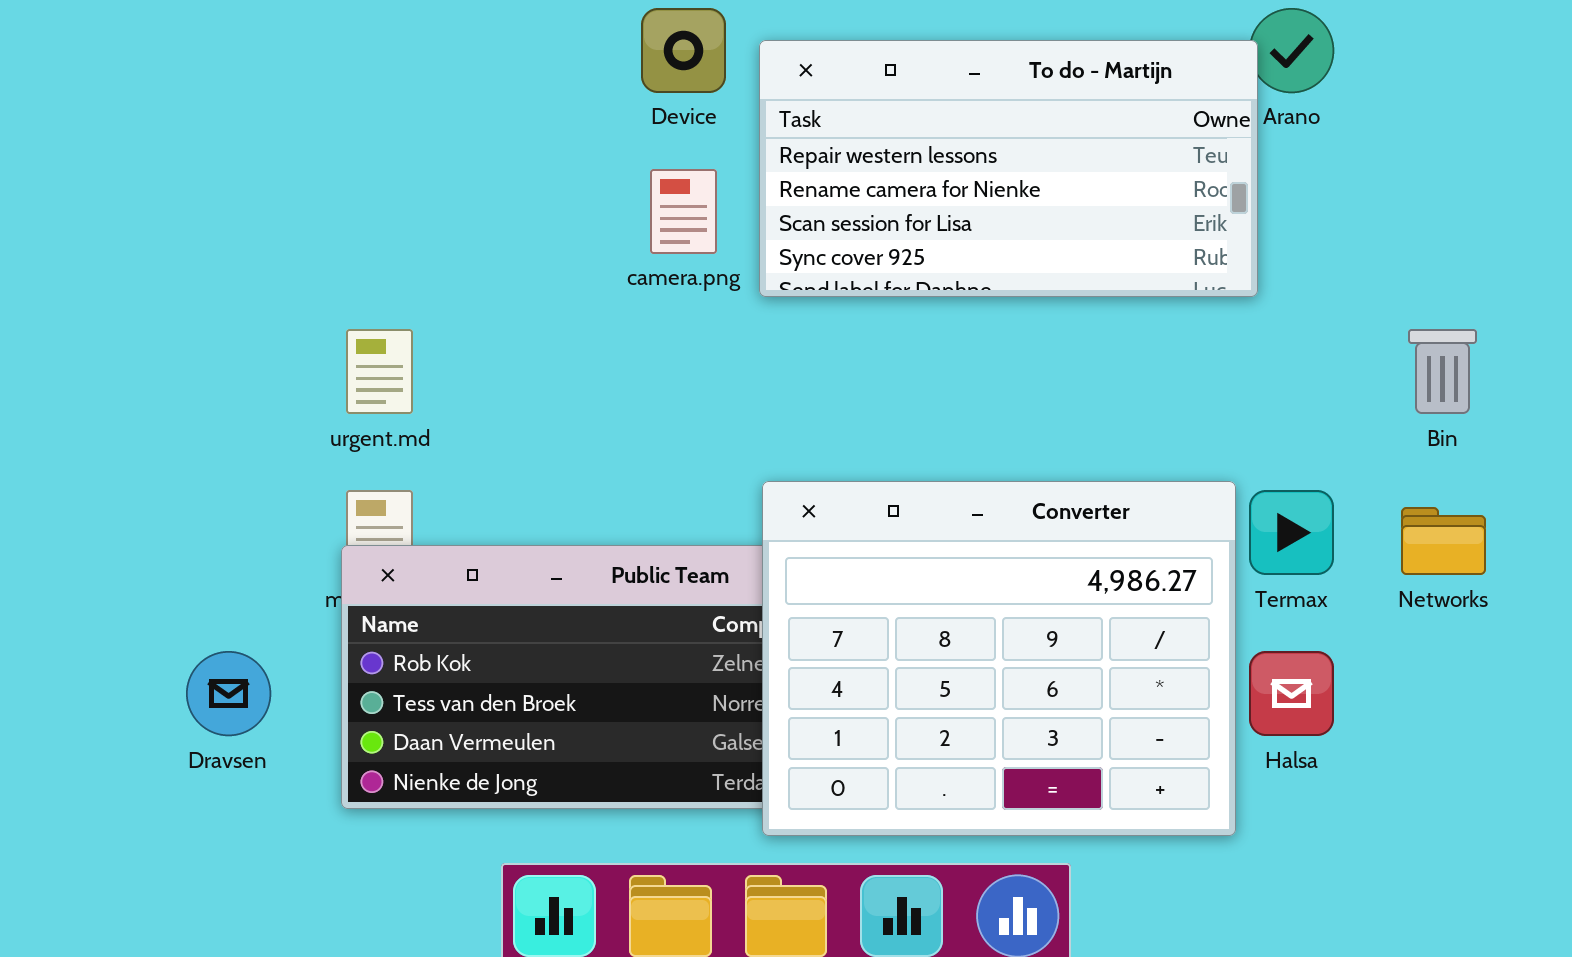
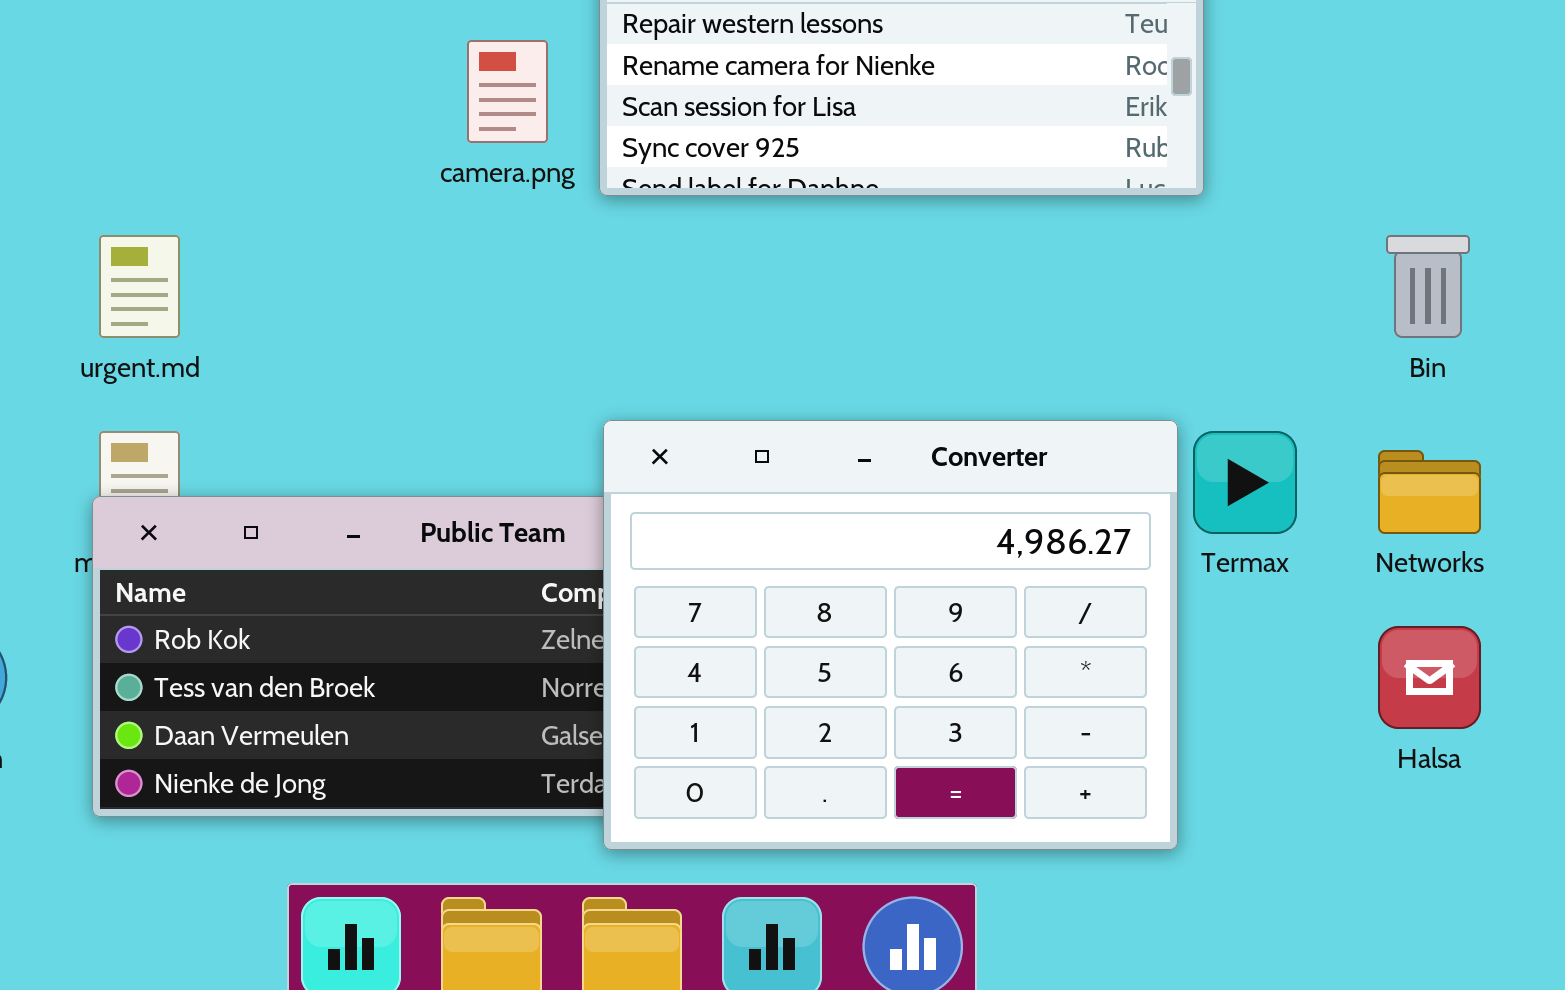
Halsa: [1249,651,1334,736] -> [1378,626,1481,729], moved

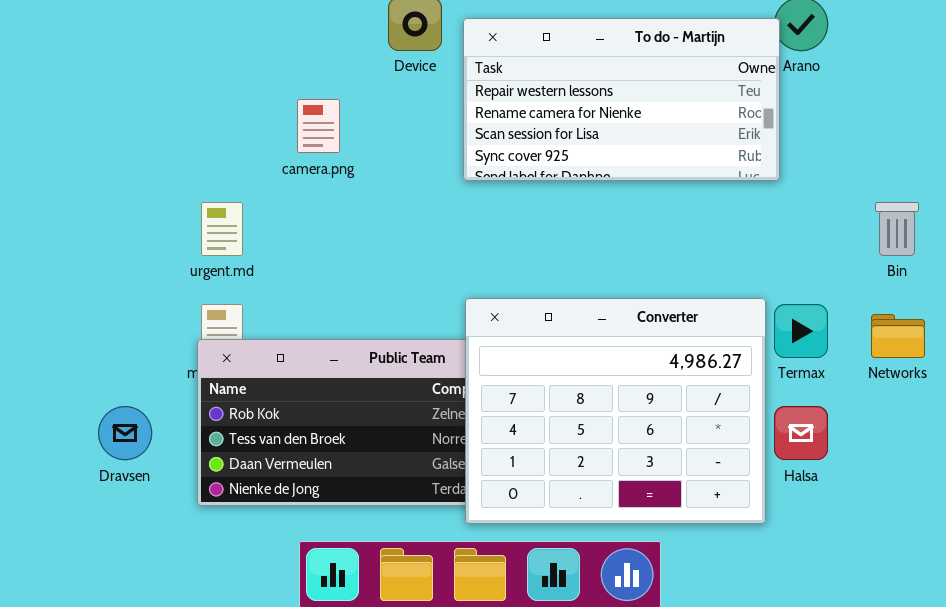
camera.png: [467,40,548,143] -> [297,99,340,153], moved
Halsa: [1378,626,1481,729] -> [774,406,828,460], moved

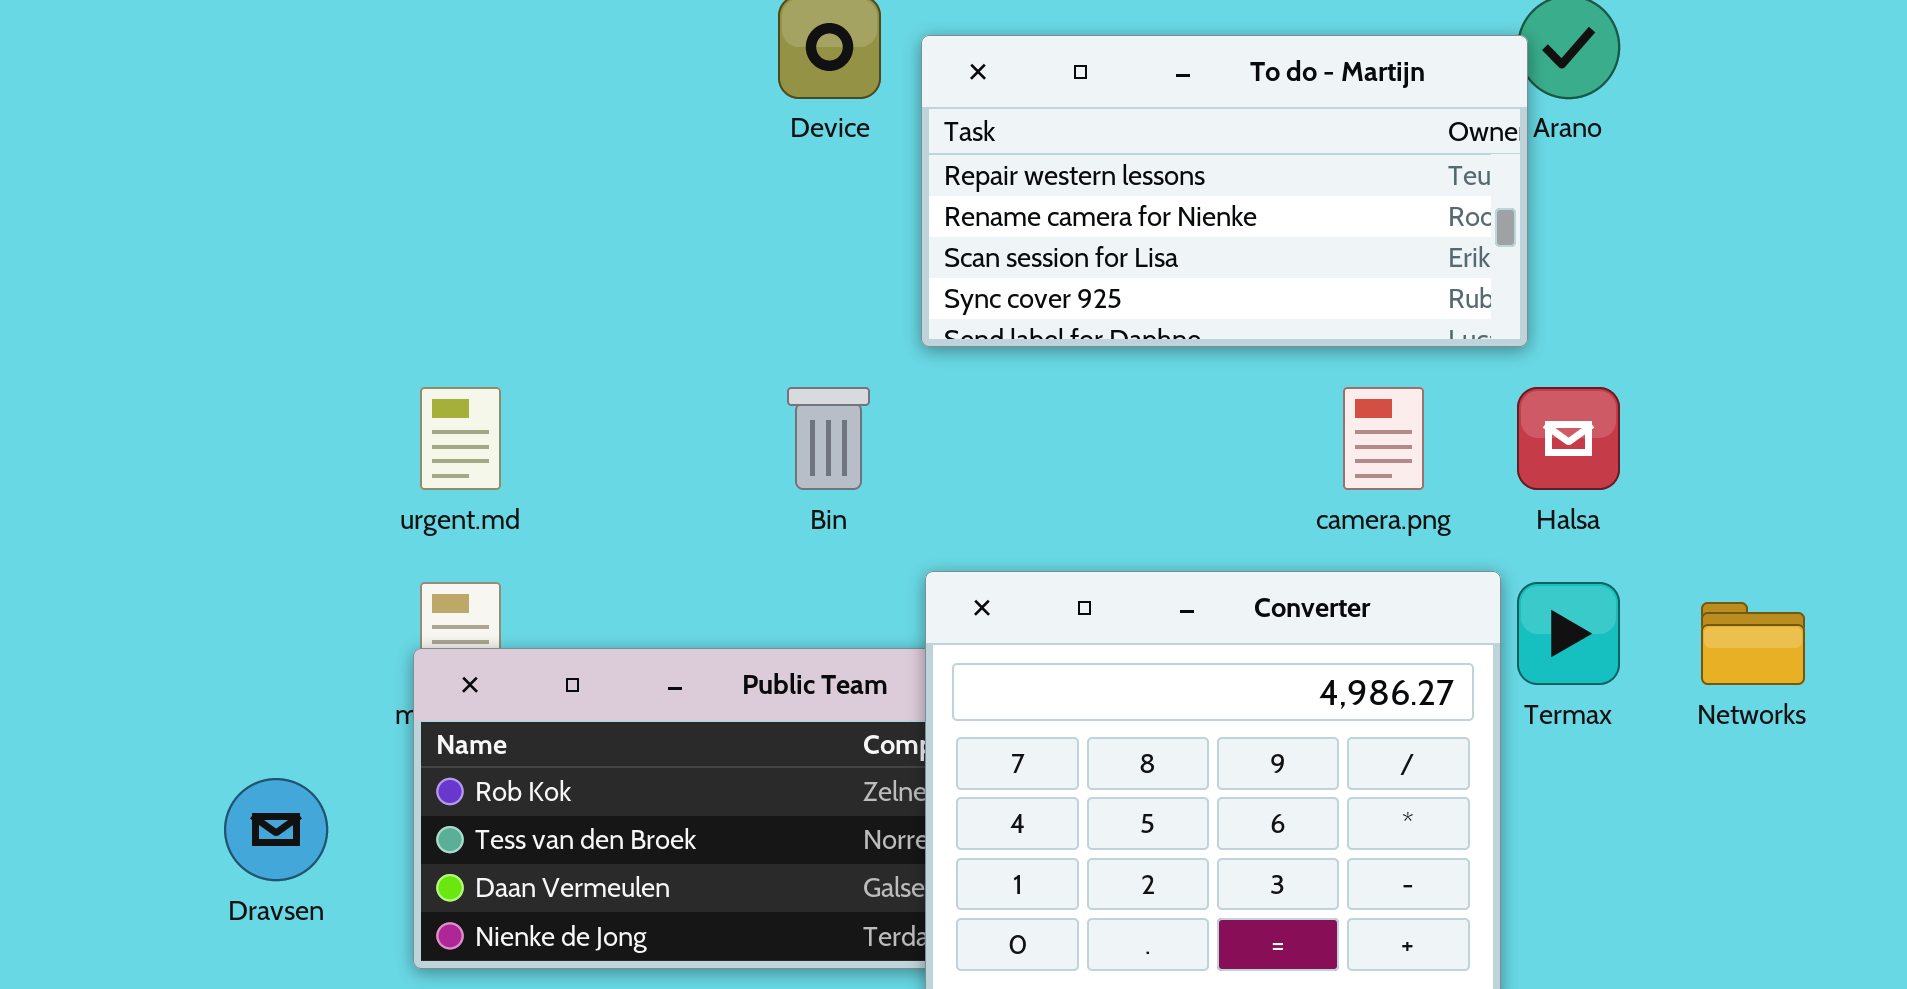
camera.png: [297,99,340,153] -> [1343,387,1424,490], moved
Bin: [875,202,919,256] -> [787,387,870,490], moved
Halsa: [774,406,828,460] -> [1517,387,1620,490], moved

